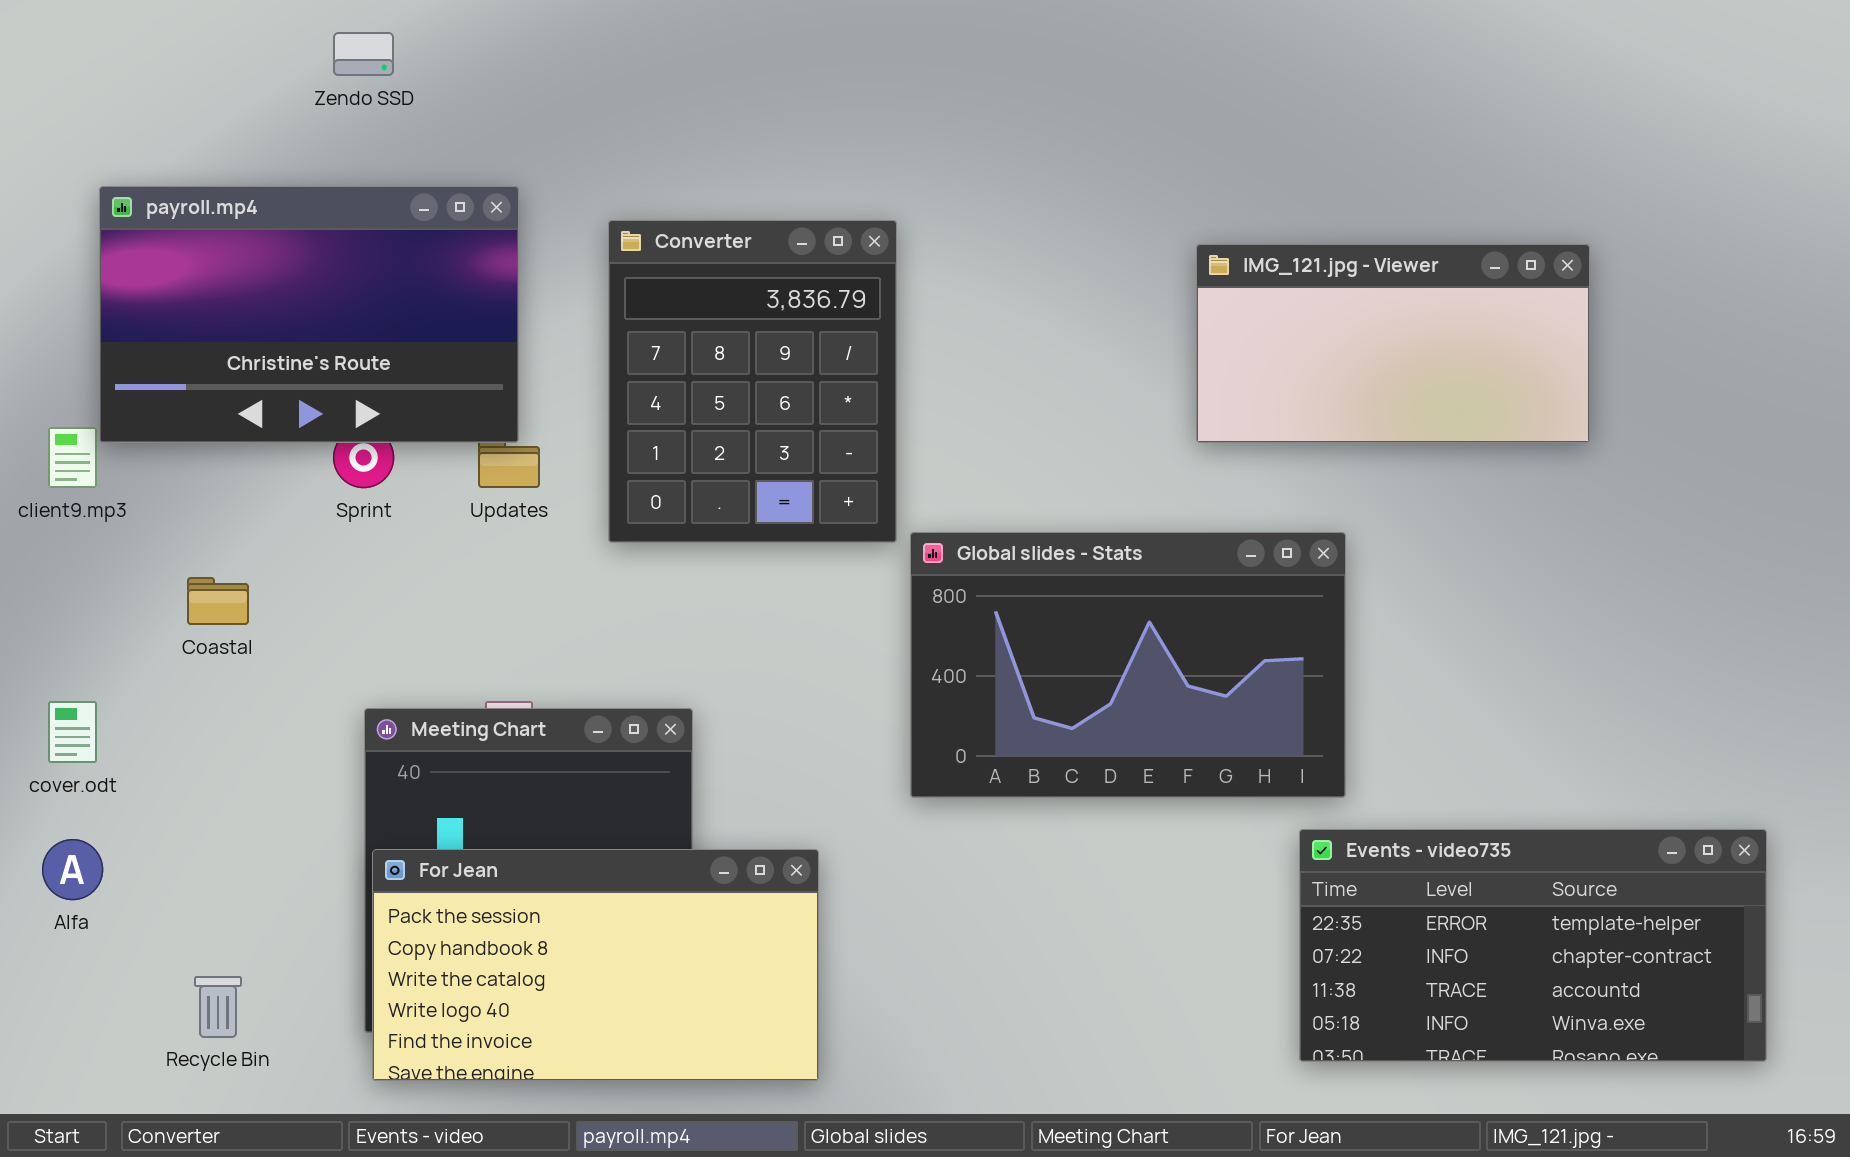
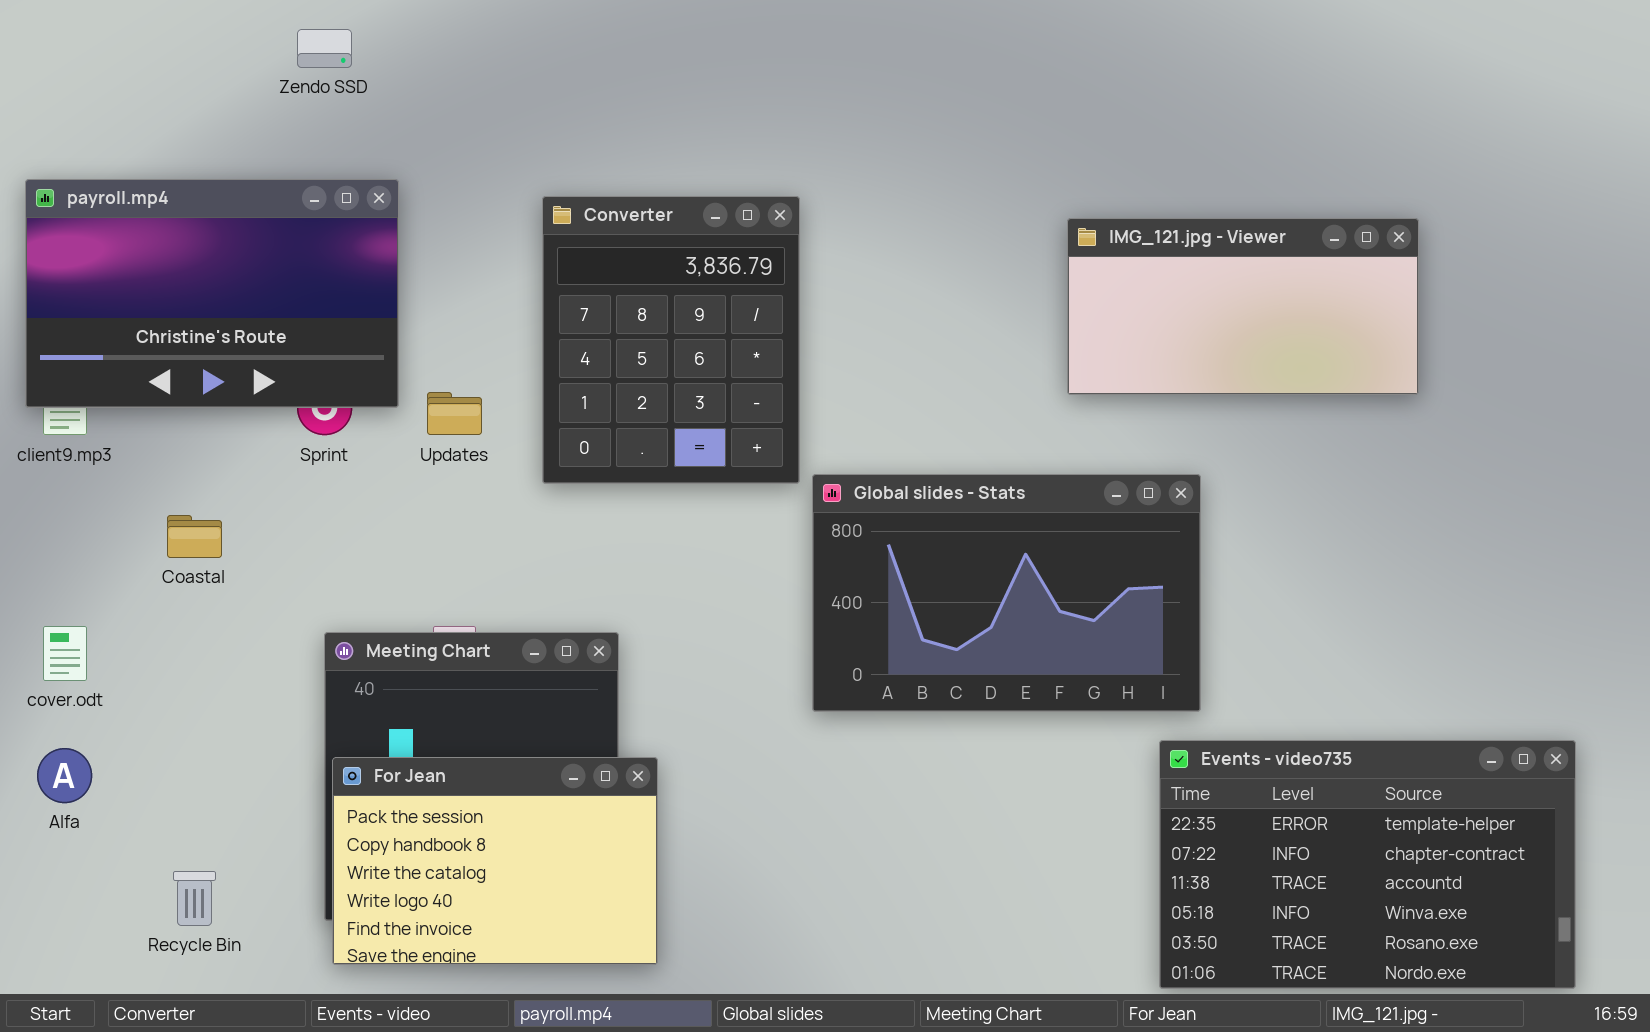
payroll.mp4: [99,186,519,443] -> [25,179,399,408], moved
Events - video735: [1299,829,1767,1062] -> [1159,740,1576,989], resized
For Jean: [372,849,819,1081] -> [332,757,658,965], resized

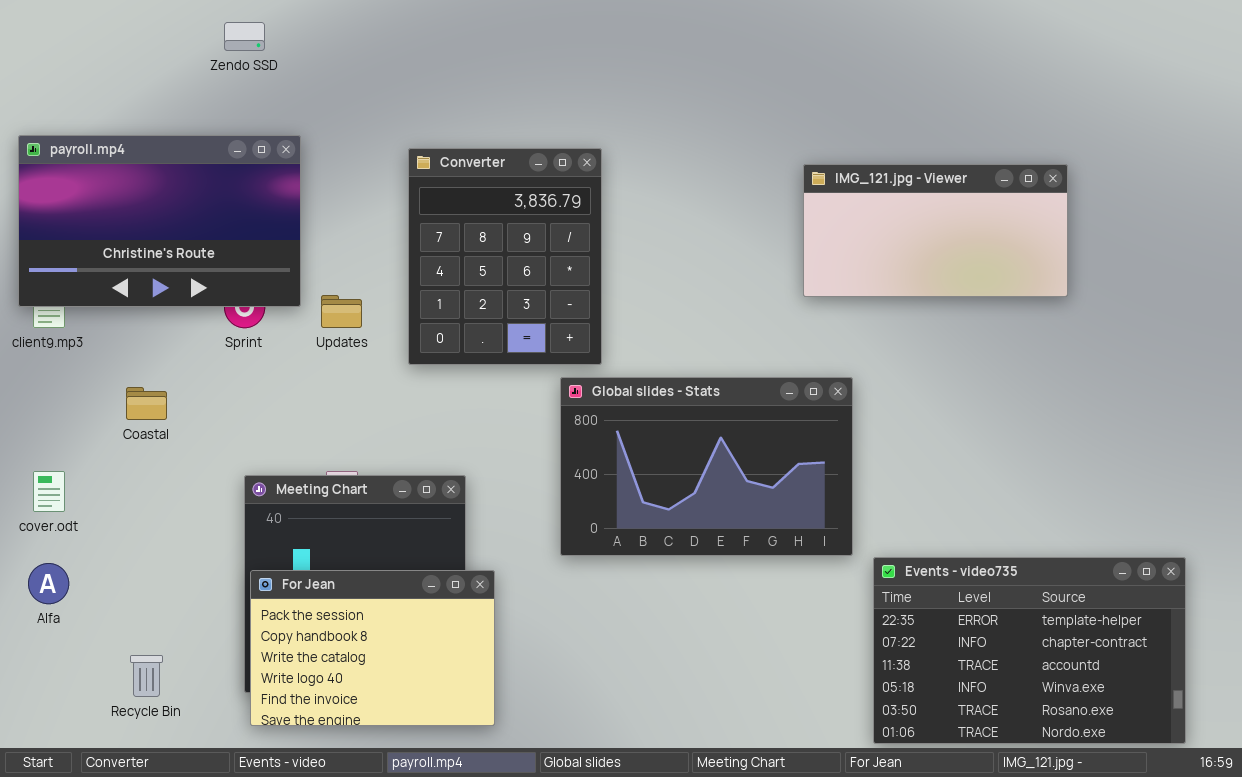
Global slides - Stats: [812,474,1201,712] -> [560,377,853,556], moved

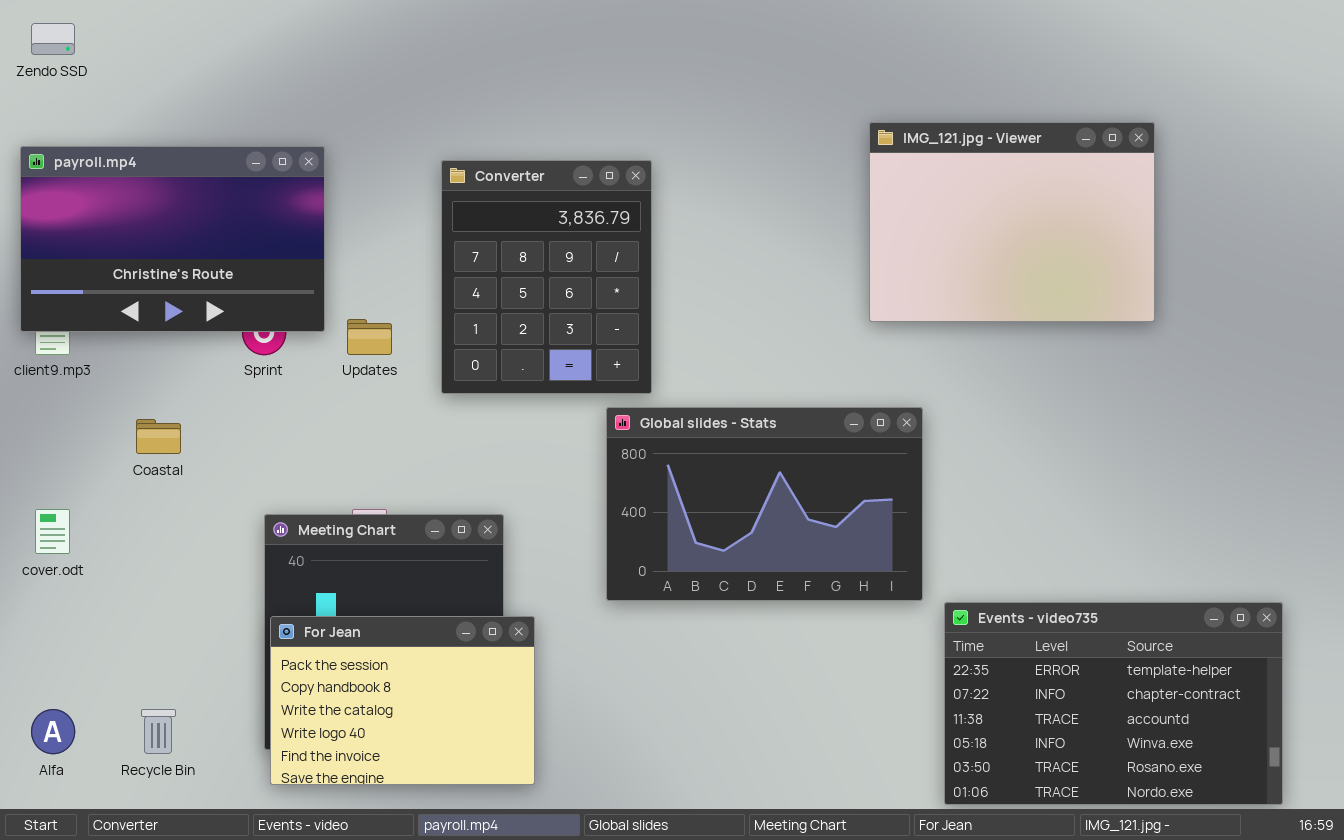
Zendo SSD: [224,22,265,51] -> [31,23,75,55], moved
IMG_121.jpg - Viewer: [803,164,1068,297] -> [869,122,1155,322], resized
Alfa: [28,563,69,604] -> [31,709,75,754], moved

